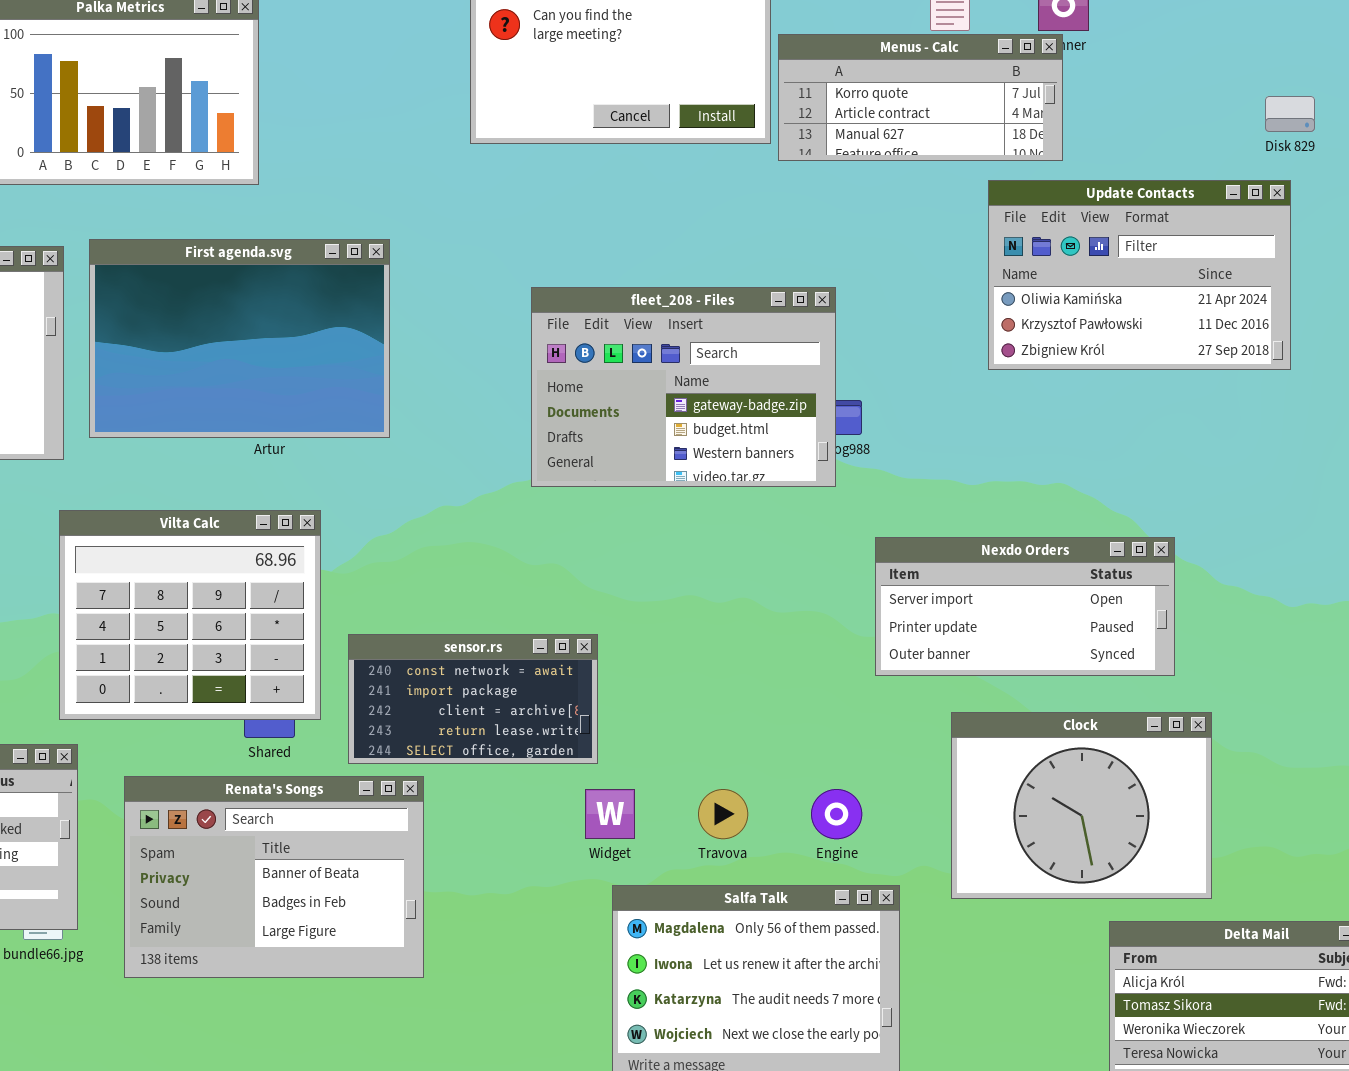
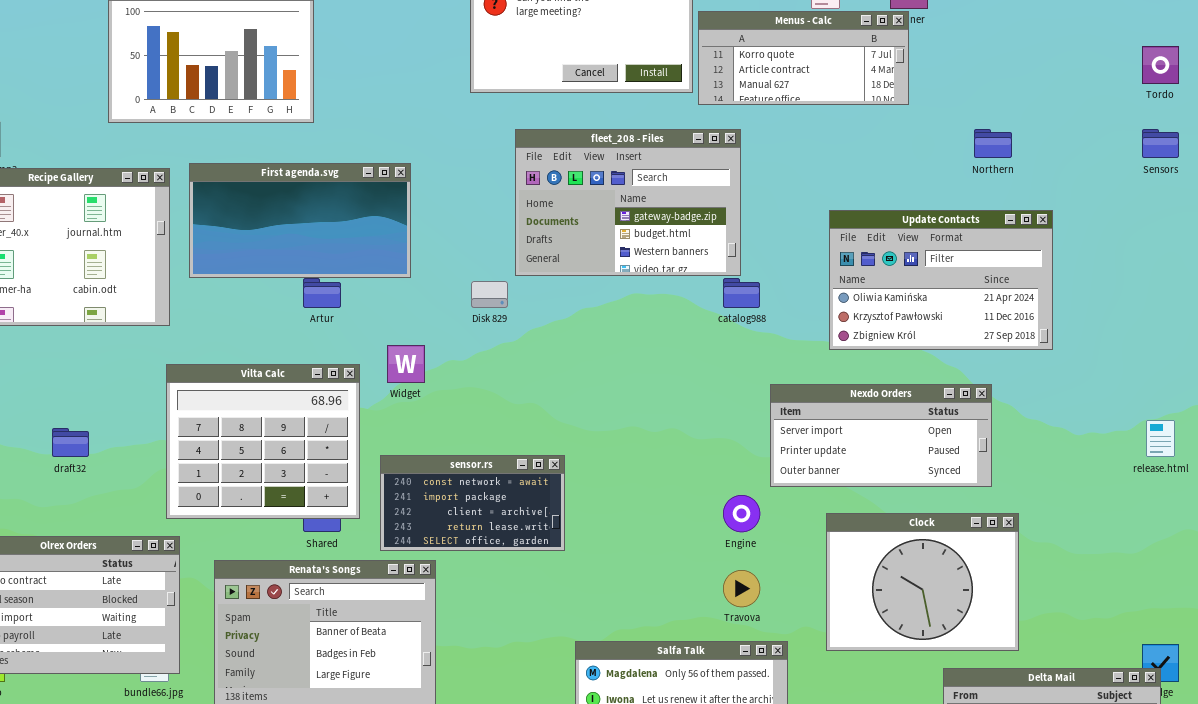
Disk 829: [1265,96,1315,132] -> [471,281,508,308], moved
Update Contacts: [988,180,1291,370] -> [829,210,1053,350], moved
First agenda.svg: [89,239,390,438] -> [189,163,411,278], resized
fleet_208 - Files: [531,287,836,487] -> [515,129,741,276], moved
Widget: [585,789,635,839] -> [387,345,425,383], moved
Travova: [698,789,748,839] -> [723,570,760,607], moved
Engine: [811,789,862,839] -> [723,495,760,532], moved

